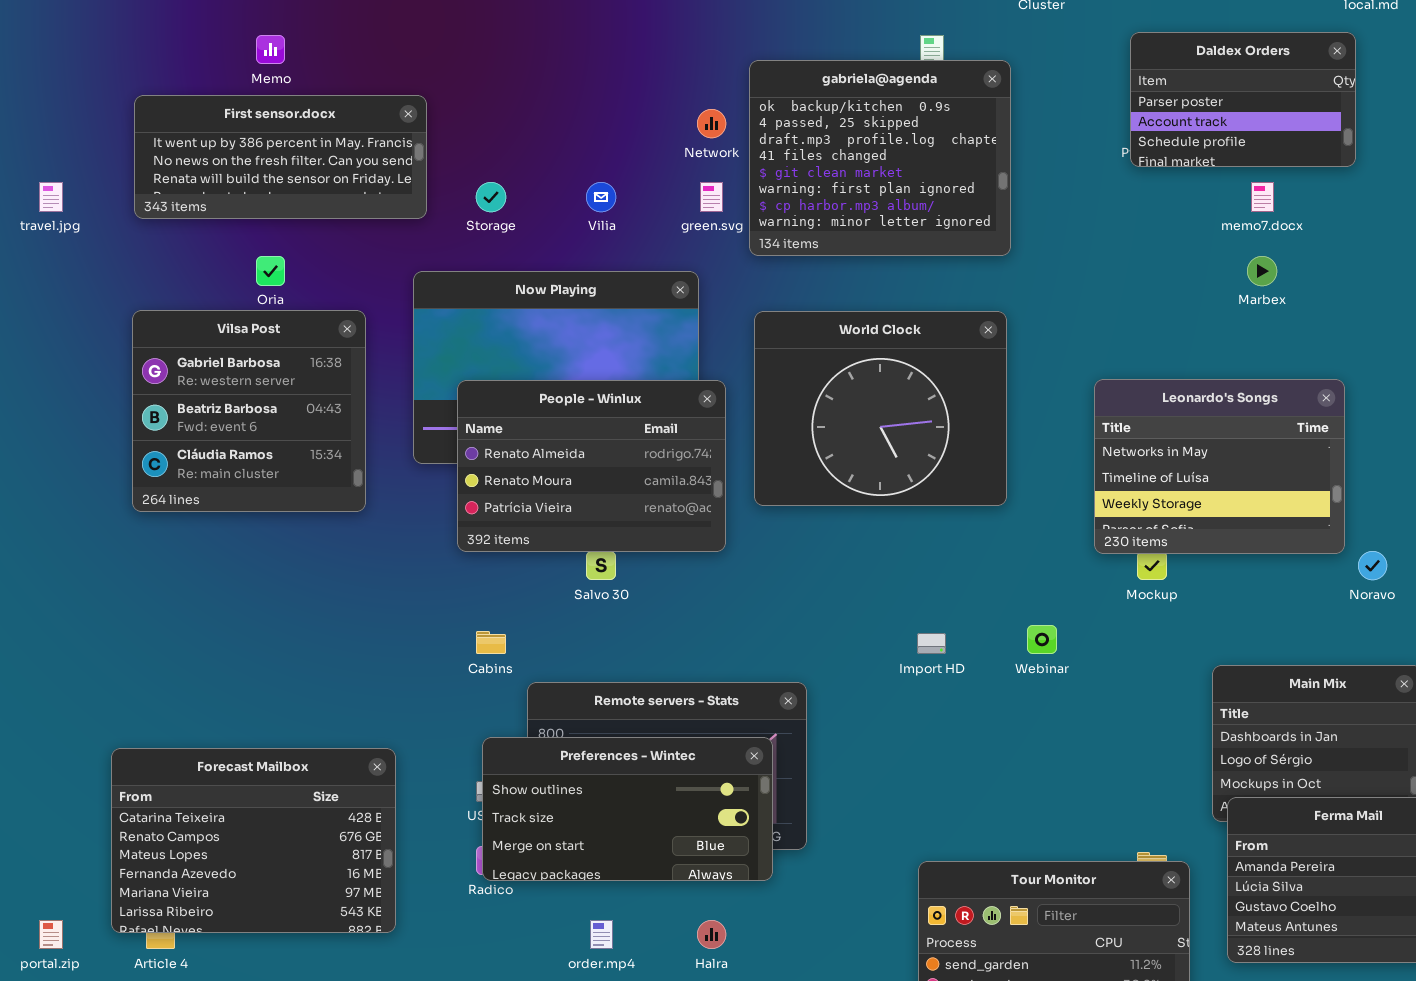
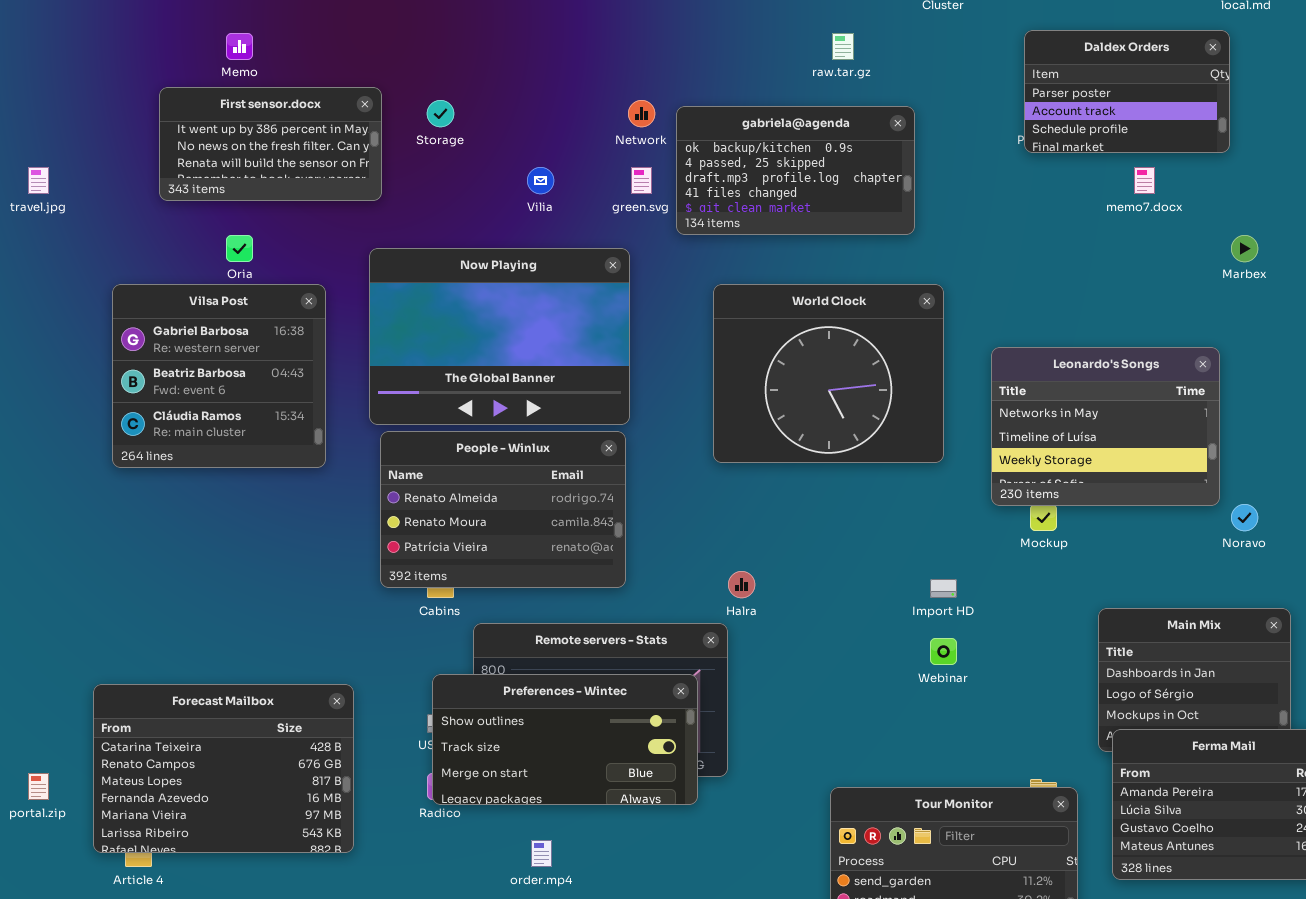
gabriela@agenda: [749,60,1011,256] -> [676,106,915,235], resized
First sensor.docx: [134,95,427,219] -> [159,87,382,201], resized
Storage: [476,182,506,212] -> [427,100,454,127], moved
Marbex: [1247,256,1277,286] -> [1231,235,1258,262], moved
World Clock: [754,311,1007,506] -> [713,284,944,463], moved
People - Winlux: [457,380,726,552] -> [380,431,626,588], moved
Webinar: [1027,625,1057,654] -> [930,638,957,665], moved
Import HD: [917,633,946,654] -> [930,579,957,598], moved
portal.zip: [39,920,63,949] -> [28,773,49,800], moved
Halra: [697,920,726,949] -> [728,571,755,598], moved

